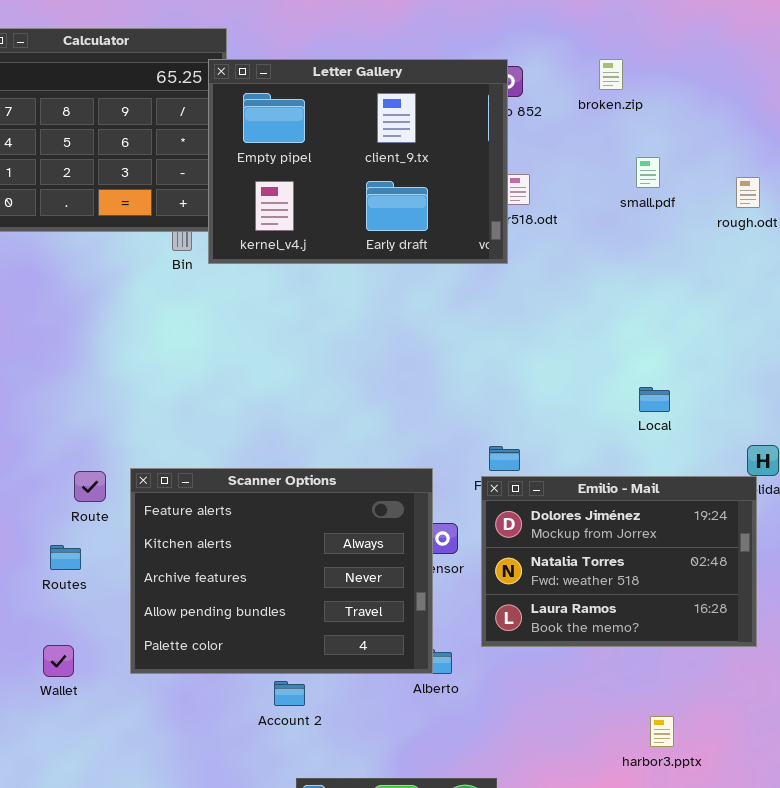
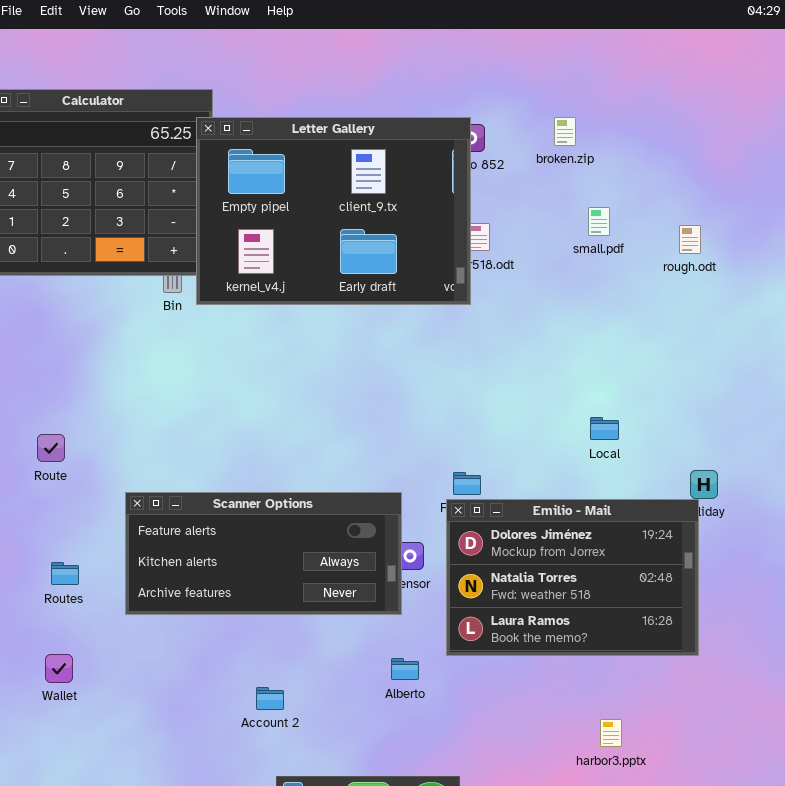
Scanner Options: [130,468,433,674] -> [125,492,402,615], resized
Route: [74,471,106,502] -> [37,434,65,462], moved

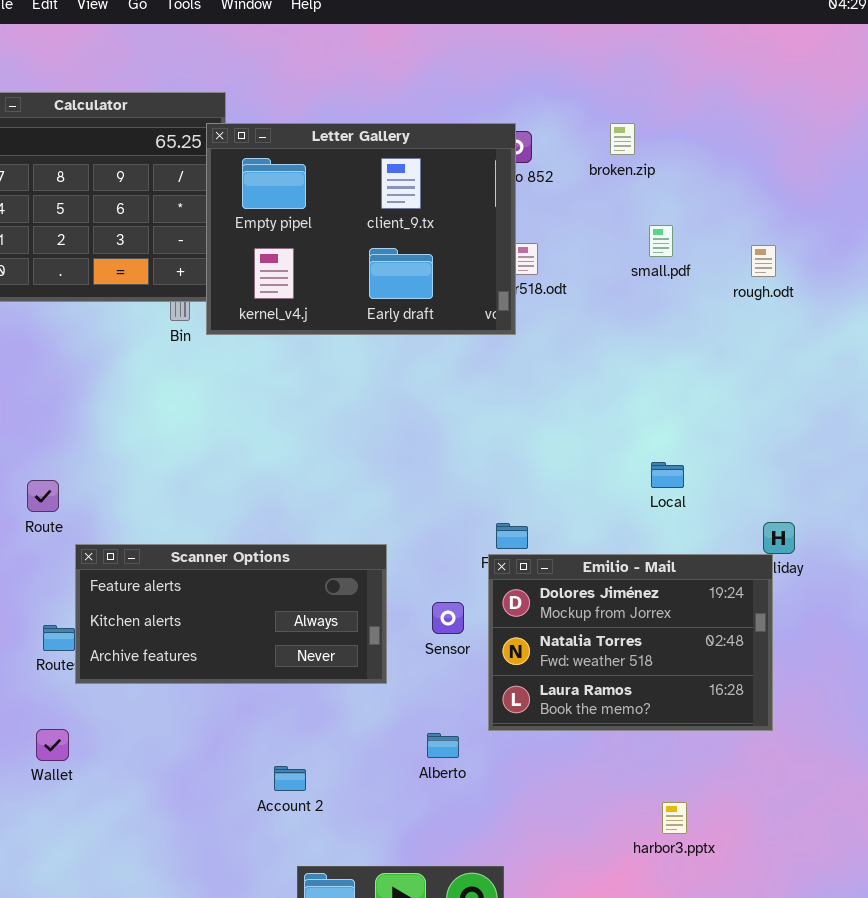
Scanner Options: [125,492,402,615] -> [75,544,387,684], moved

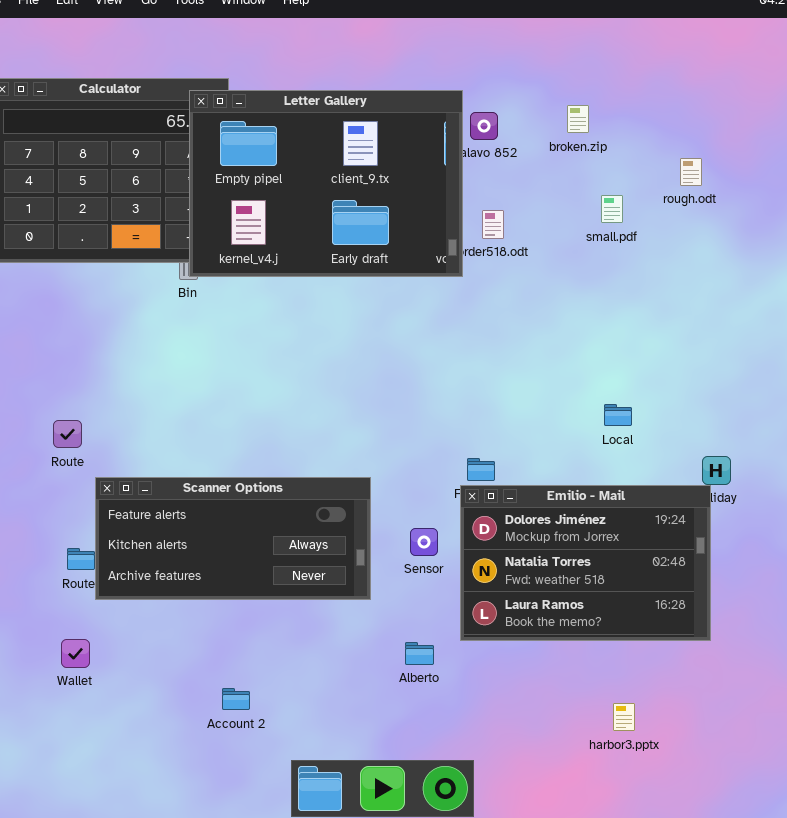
Letter Gallery: [206,123,516,335] -> [189,90,463,277], moved
rough.odt: [751,245,776,277] -> [680,158,702,186], moved
Account 2: [274,766,306,791] -> [222,688,250,710], moved

